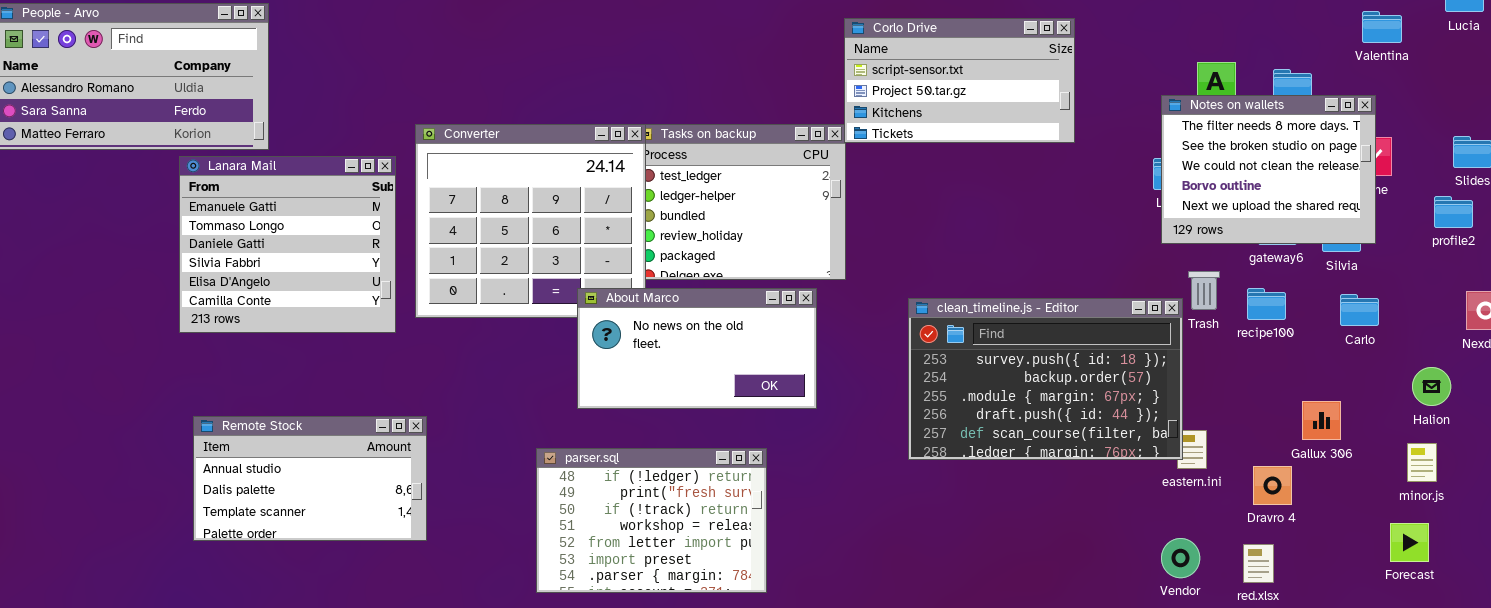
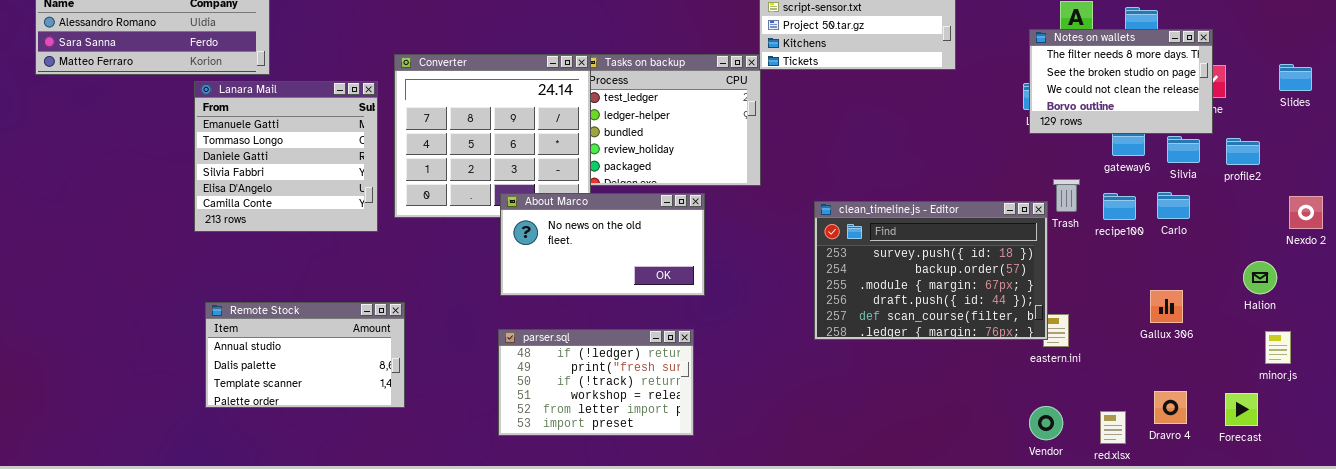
Notes on wallets: [1161,95,1376,244] -> [1029,29,1213,134], resized
profile2: [1434,196,1473,228] -> [1226,138,1260,165], moved
About Marco: [577,288,817,409] -> [500,193,705,296], moved
Carlo: [1340,294,1379,326] -> [1157,192,1190,219], moved
minor.js: [1407,443,1437,482] -> [1265,331,1291,364], moved
parser.sql: [536,448,767,593] -> [498,329,694,436], resized
Dravro 4: [1253,466,1292,505] -> [1154,391,1187,424], moved

